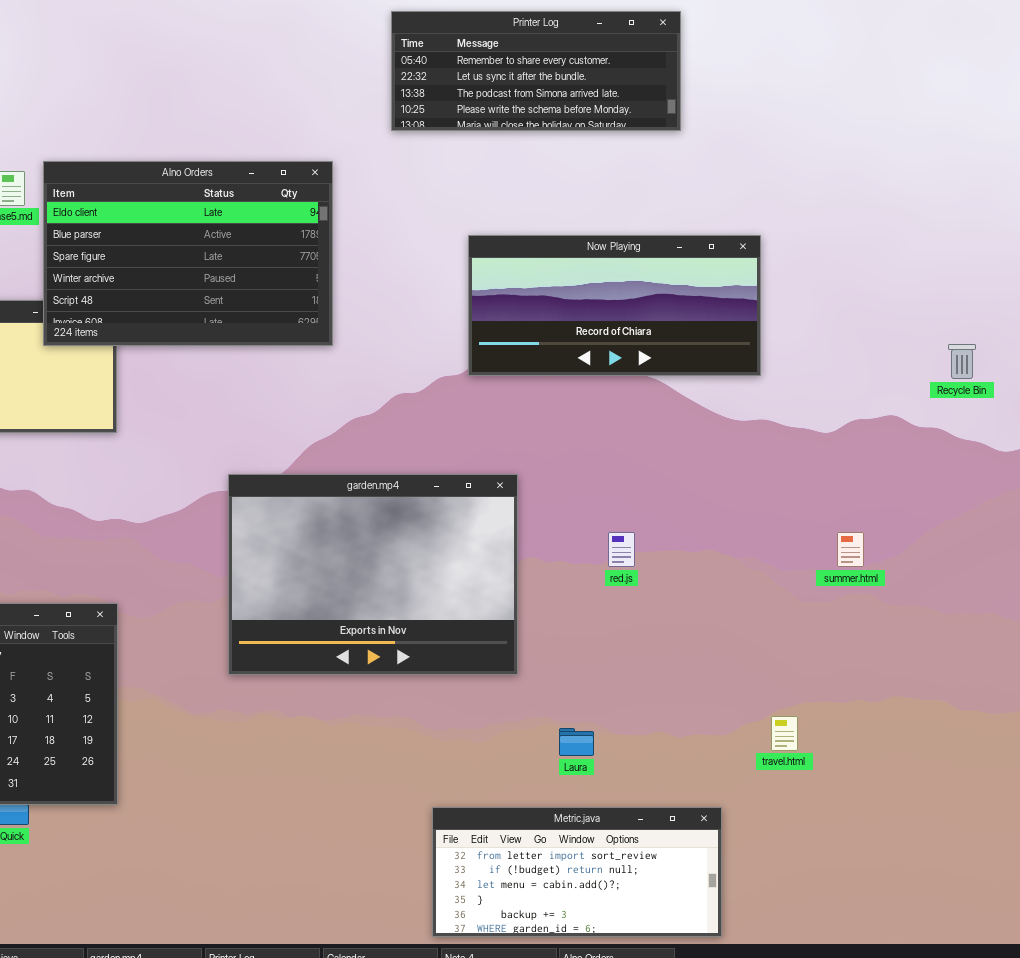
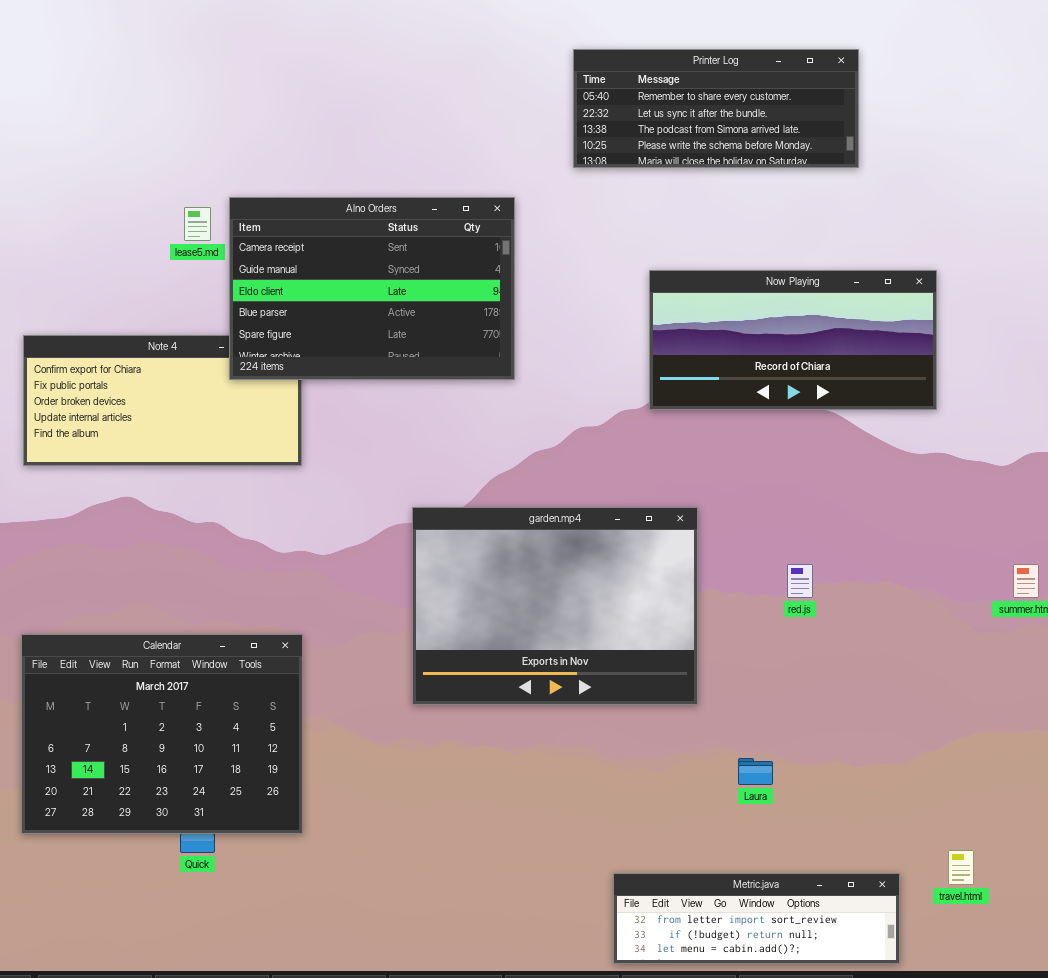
Alno Orders: [43,161,333,346] -> [229,197,515,380], scrolled up 2 rows
travel.html: [771,716,798,751] -> [948,850,974,885], moved
Metric.java: [432,807,722,937] -> [613,873,900,964], resized

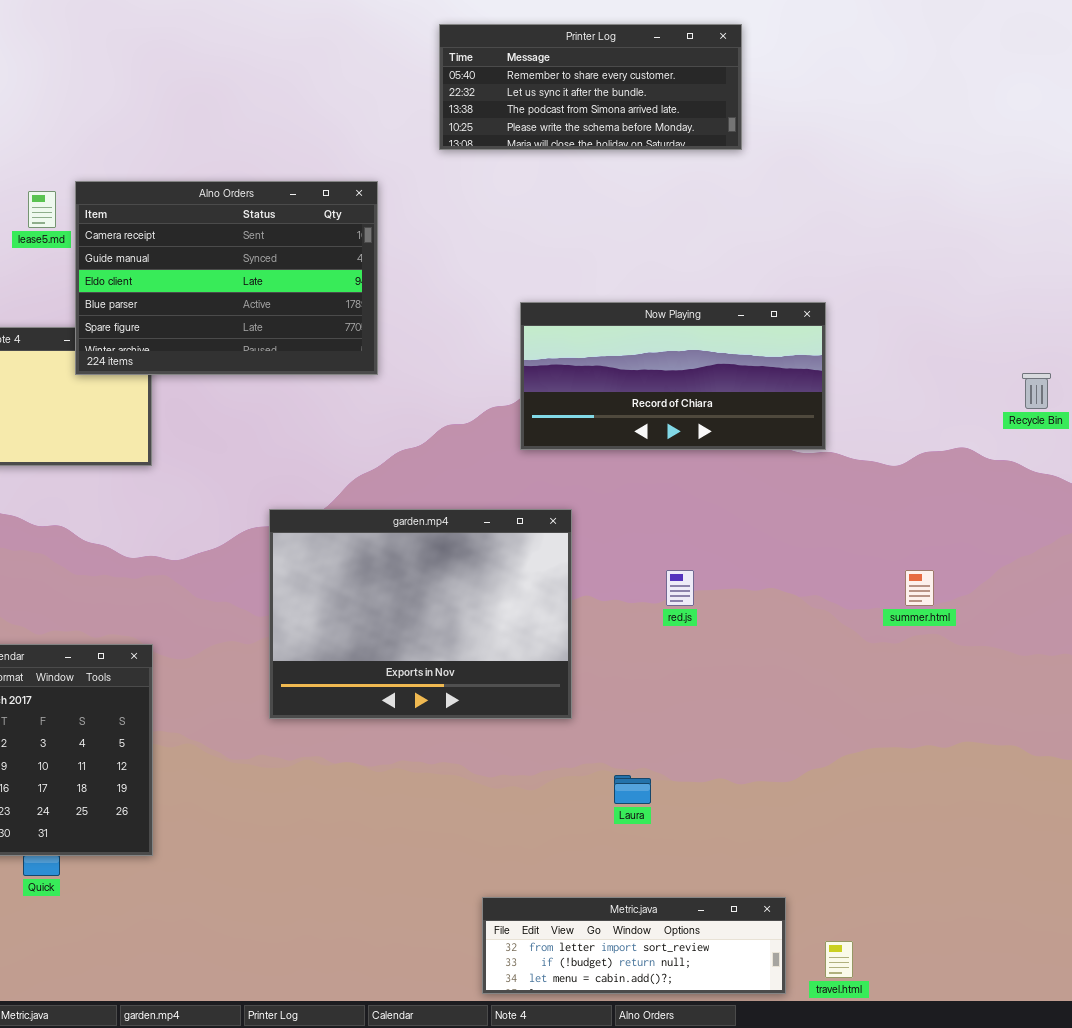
Now Playing: [649,270,937,410] -> [520,302,826,450], moved
travel.html: [948,850,974,885] -> [825,941,853,978], moved

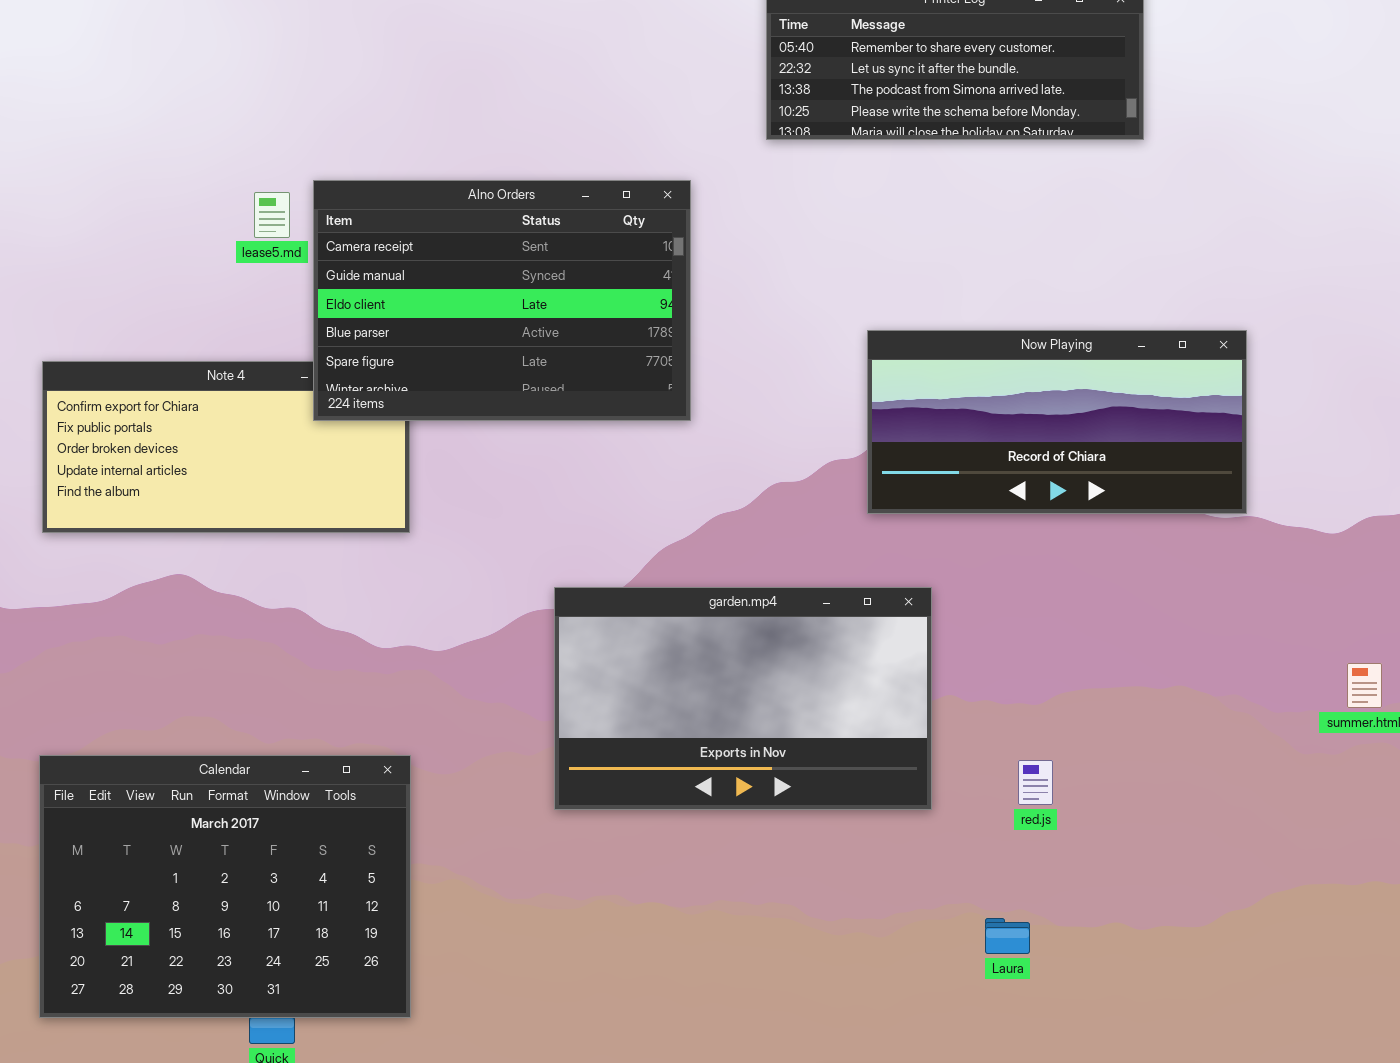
garden.mp4: [269,509,572,719] -> [554,587,932,810], resized
red.js: [666,570,694,606] -> [1018,760,1053,805], moved

